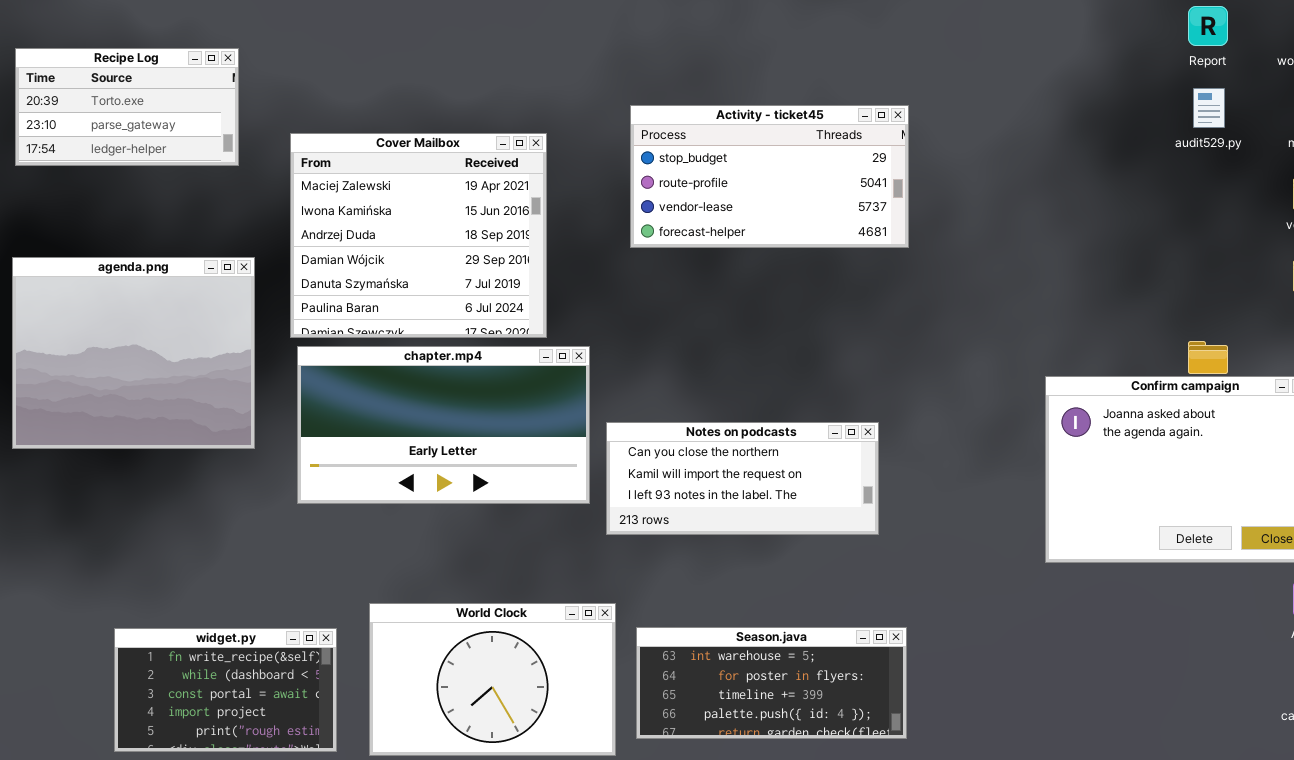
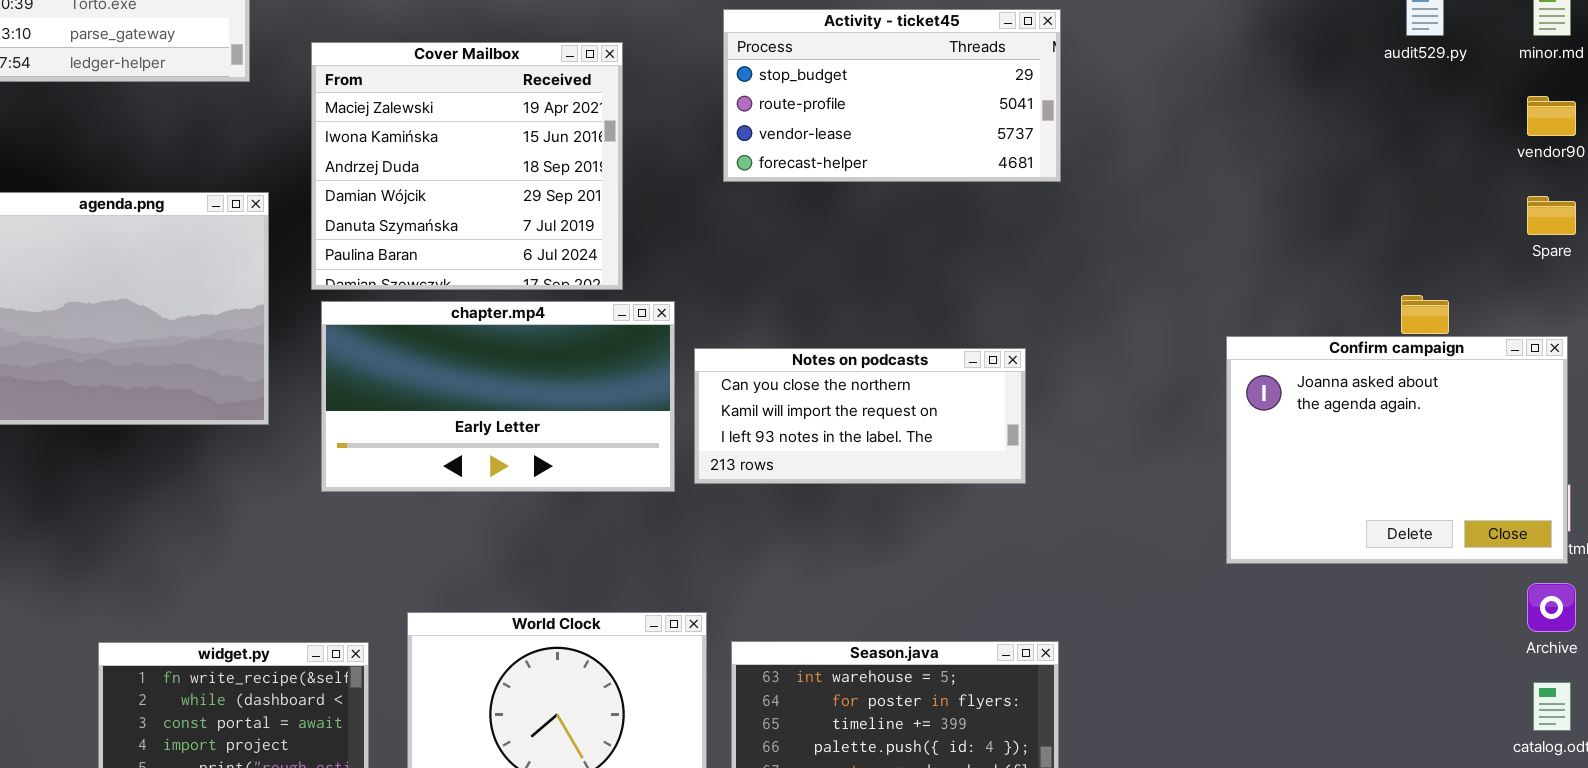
Notes on podcasts: [606,422,879,535] -> [694,348,1026,484], moved

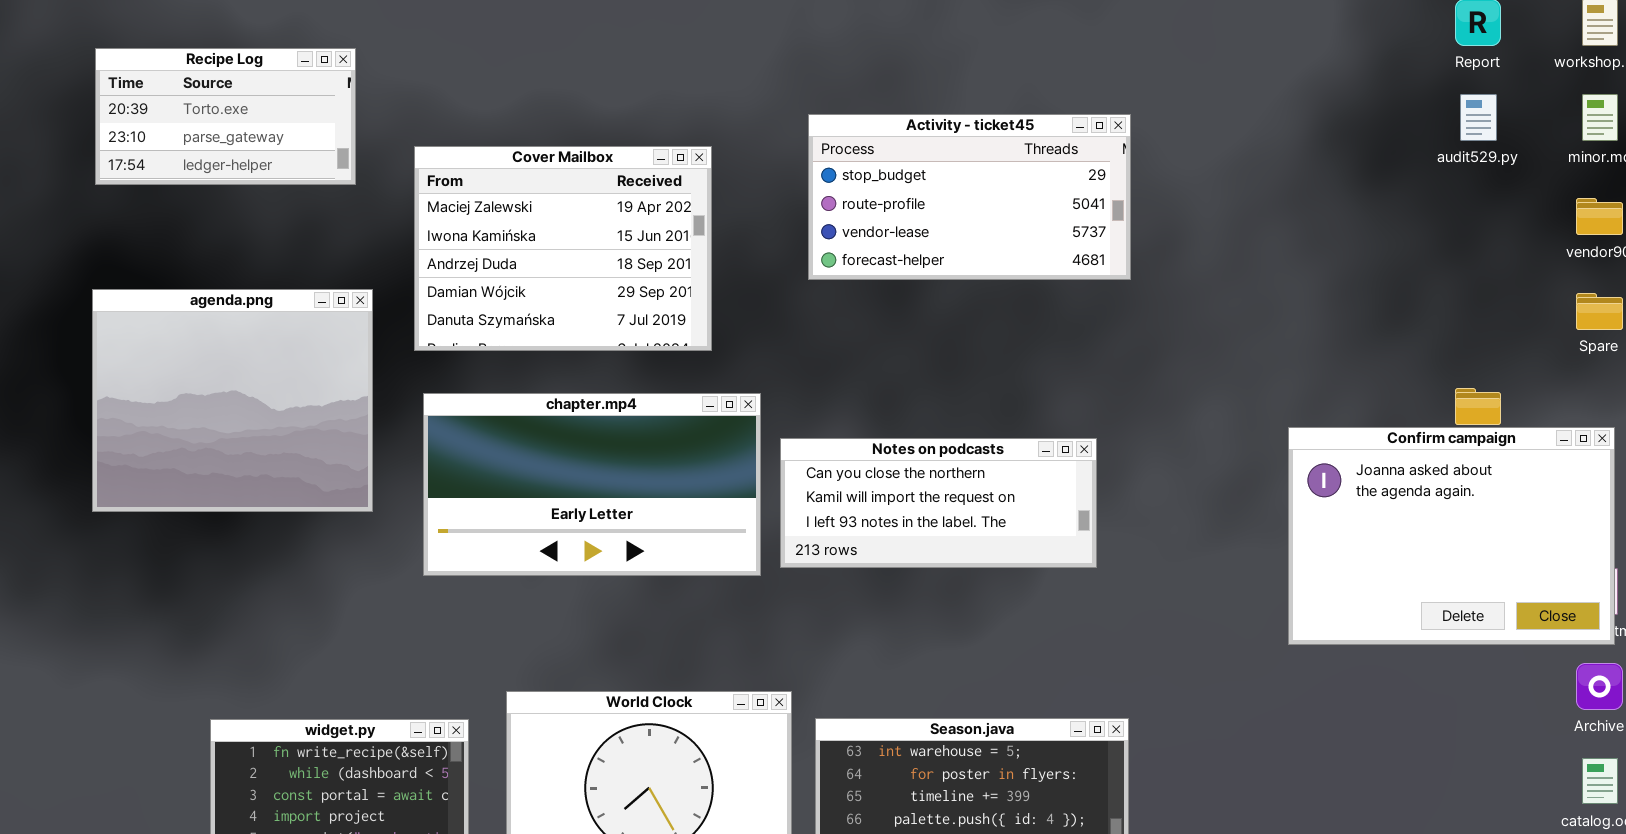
Cover Mailbox: [311,42,623,290] -> [414,146,712,351], resized

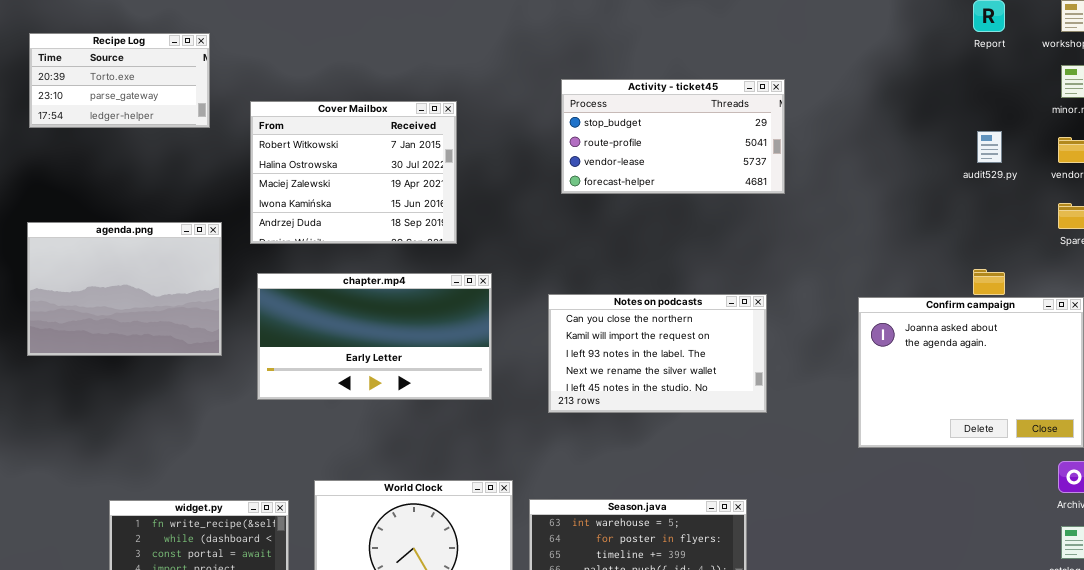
audit529.py: [1460,94,1497,141] -> [977,131,1002,163], moved
Activity - ticket45: [808,114,1131,280] -> [561,79,785,194], moved
Cover Mailbox: [414,146,712,351] -> [250,101,457,244], scrolled up 2 rows
agenda.png: [92,289,373,512] -> [27,222,222,356], resized
Notes on podcasts: [780,438,1097,568] -> [548,294,767,413], moved, resized

